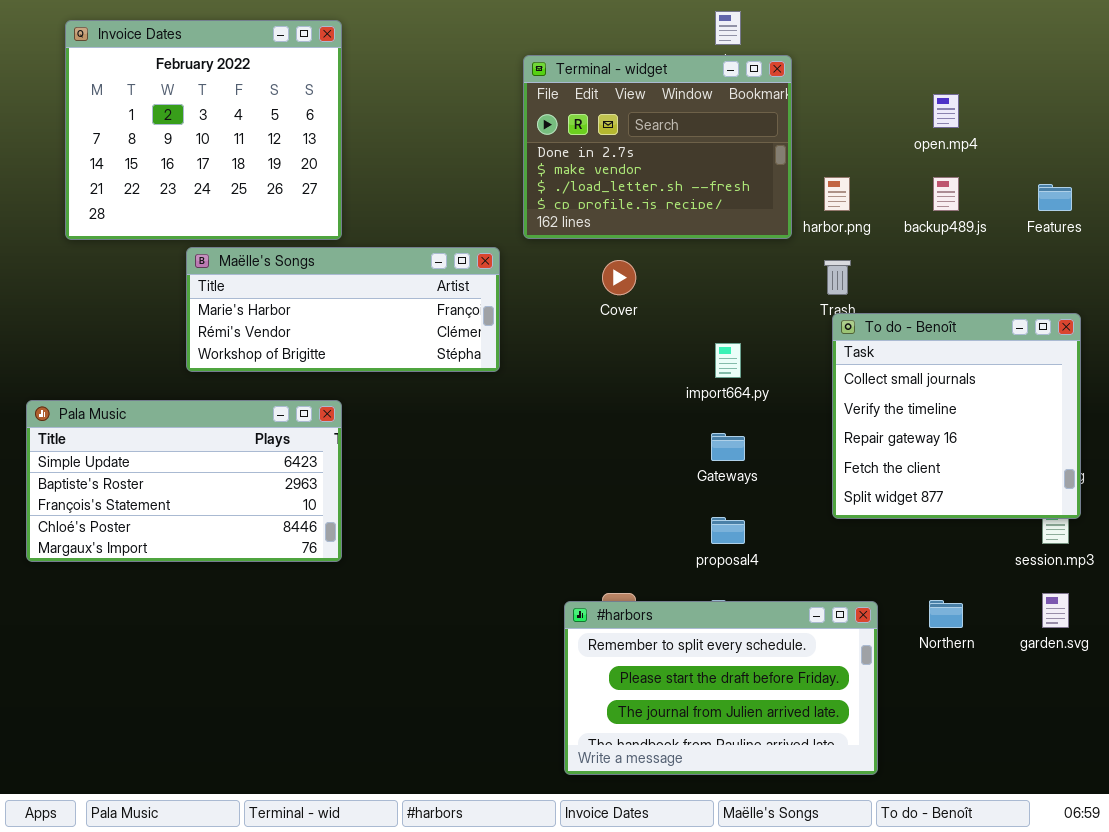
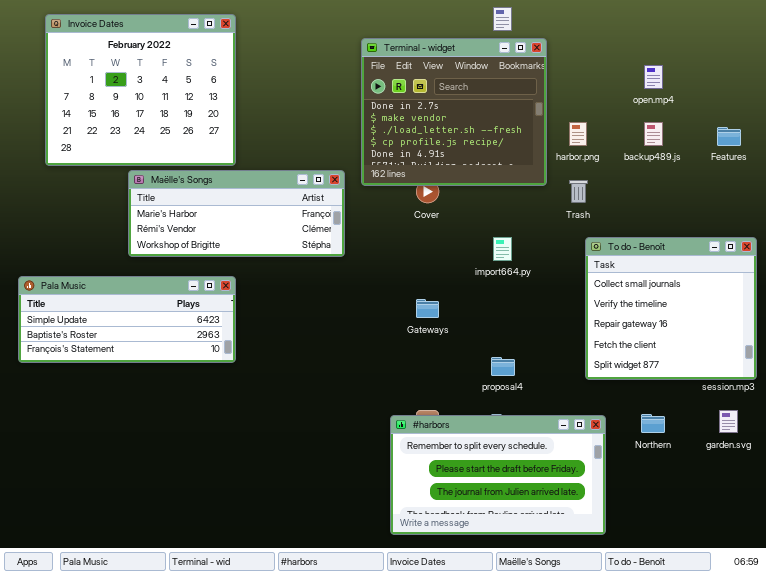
Terminal - widget: [523,55,792,239] -> [361,38,547,186], resized
To do - Benoît: [832,313,1081,519] -> [585,237,757,380], moved
Pala Music: [26,400,342,562] -> [18,276,236,363], resized
Gateways: [711,433,745,461] -> [416,299,439,318], moved

